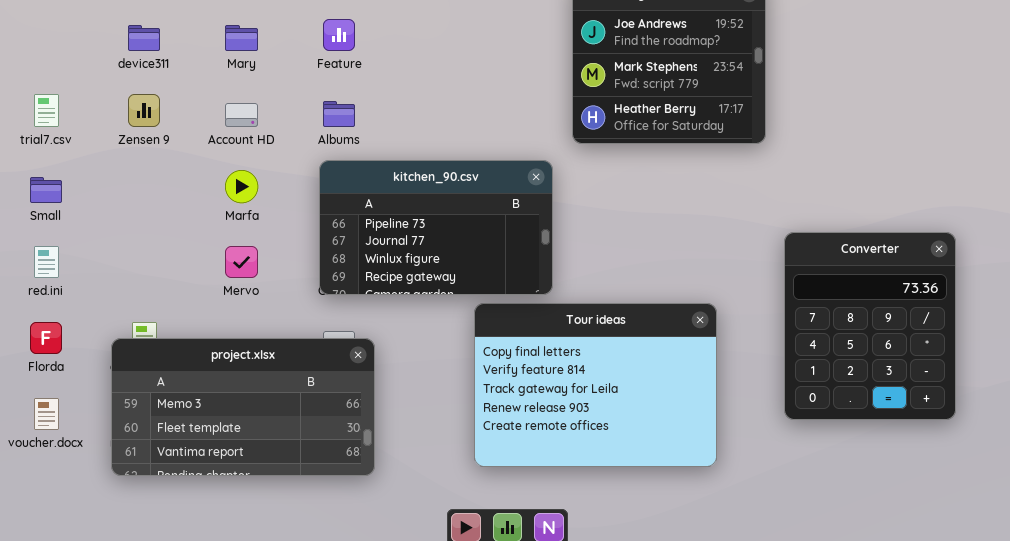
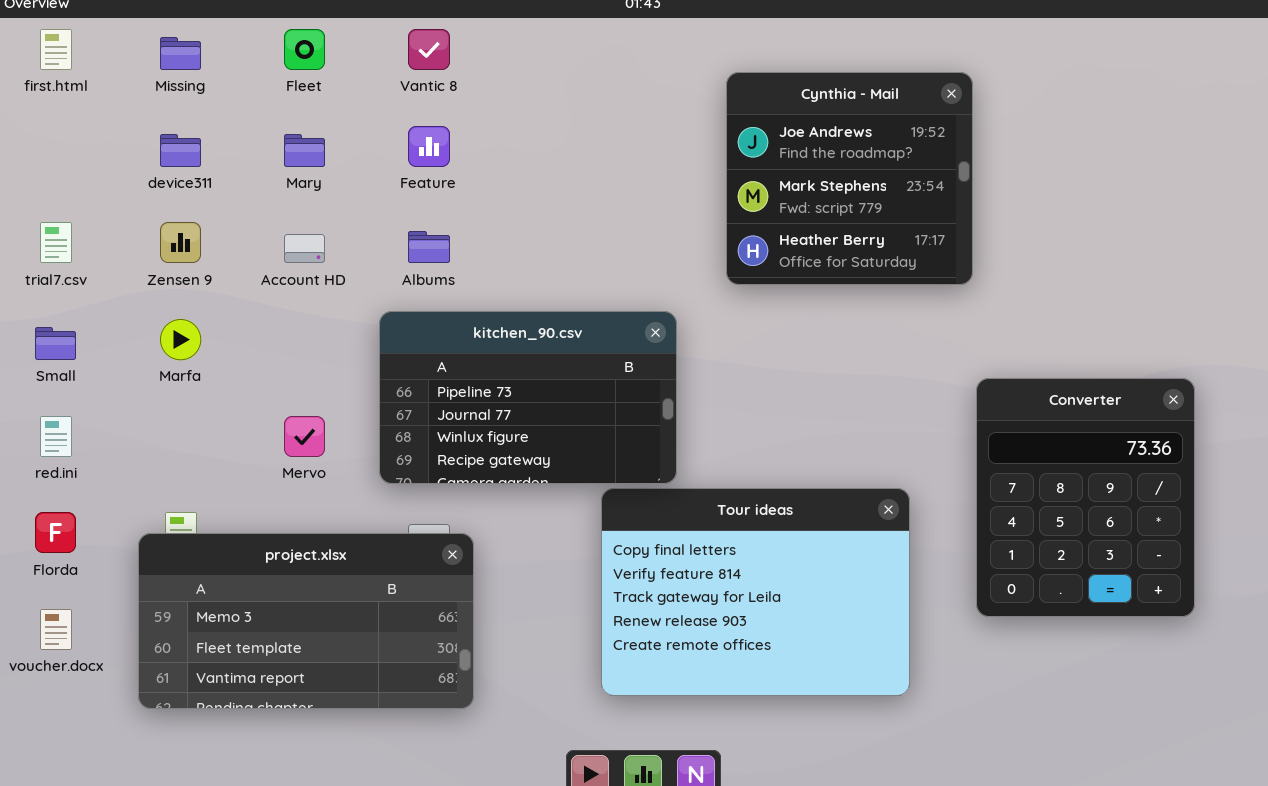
kitchen_90.csv: [319,160,553,295] -> [379,311,677,484], moved
Marfa: [225,170,258,203] -> [160,319,201,360], moved
Converter: [784,232,956,420] -> [976,378,1195,617], moved

